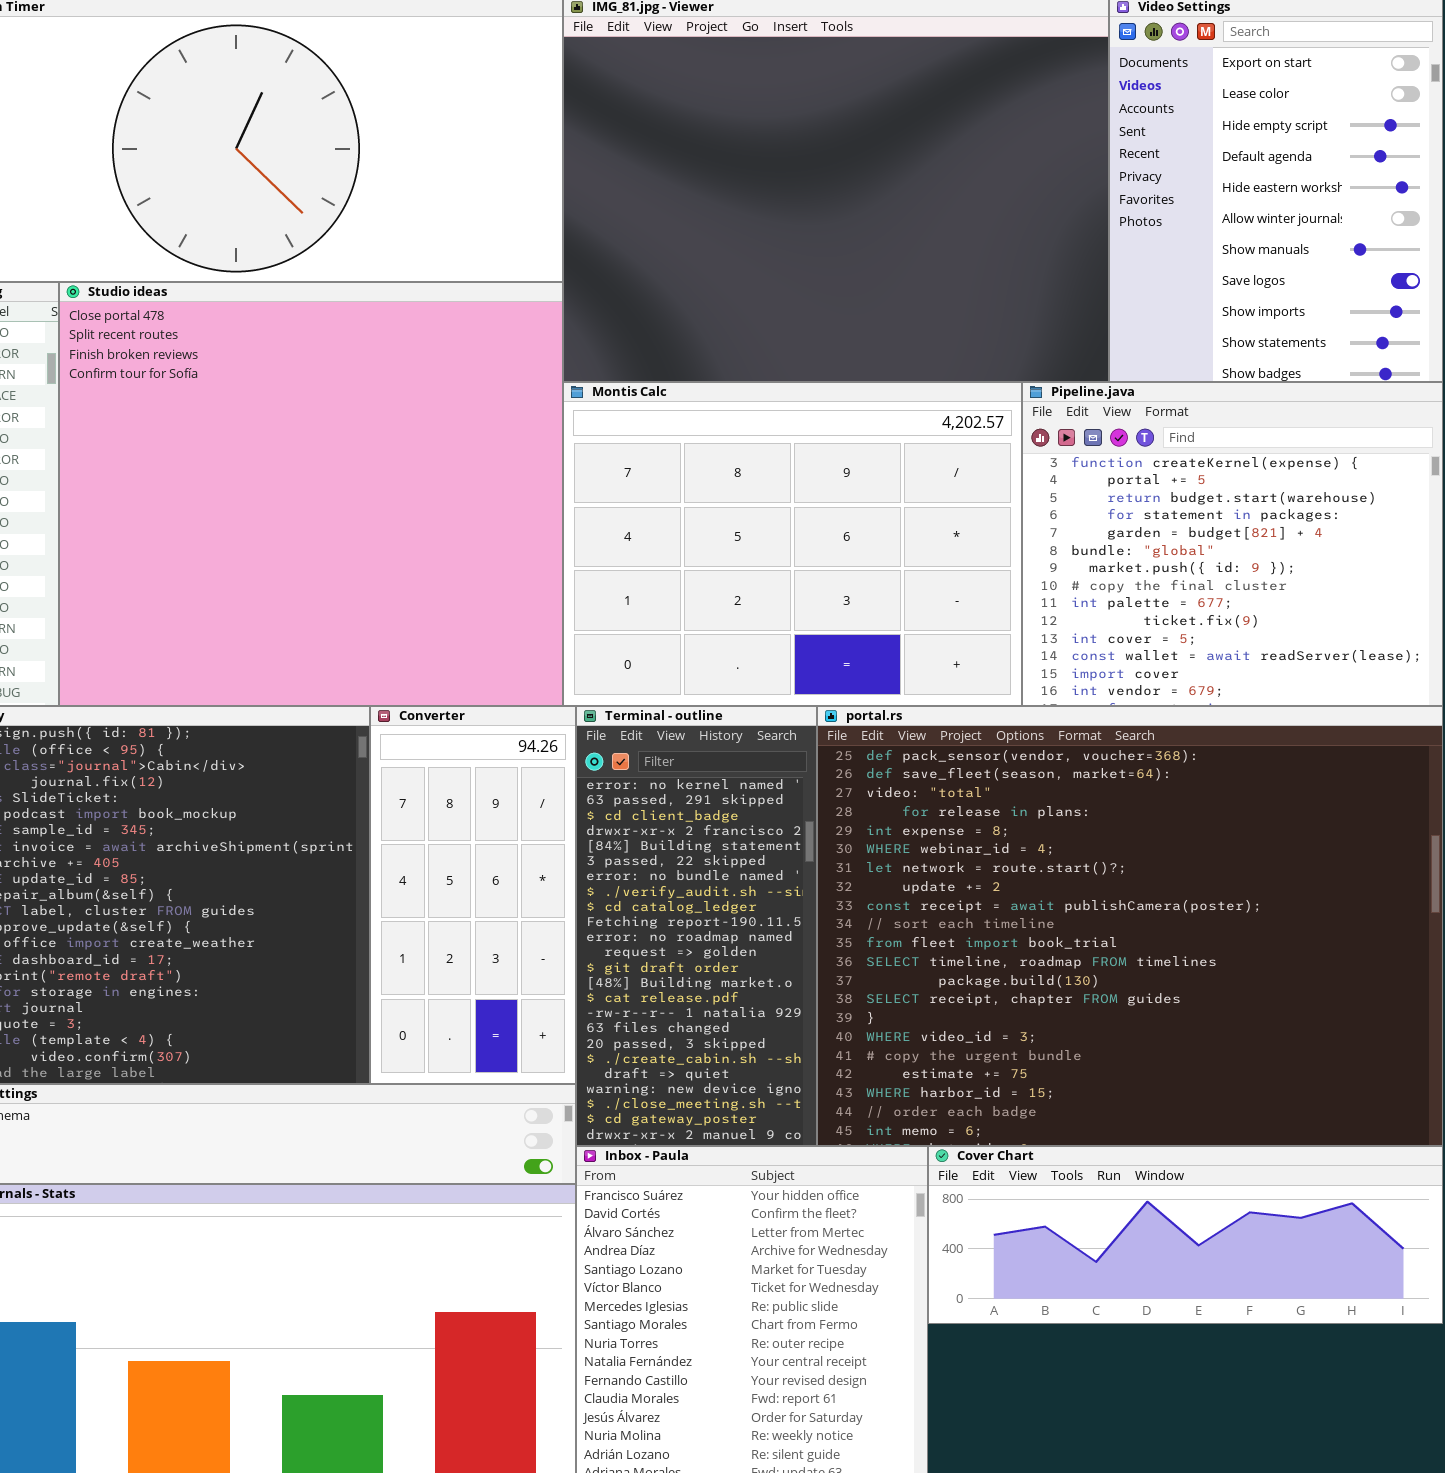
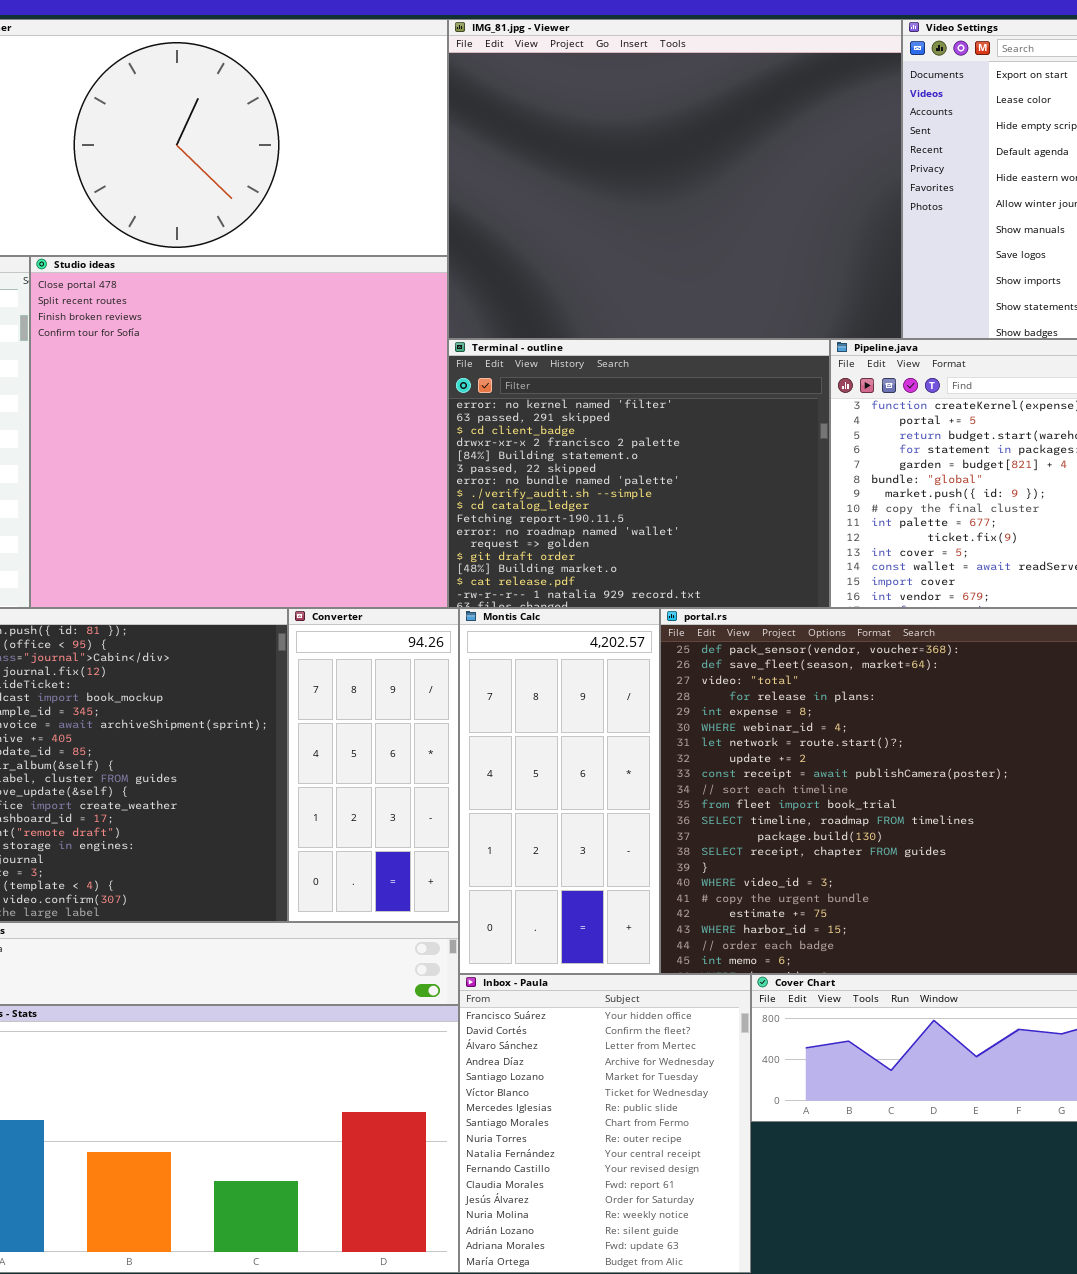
Montis Calc: [563,382,1022,706] -> [459,608,660,974], moved, resized
Terminal - outline: [576,706,817,1146] -> [448,339,830,608], moved, resized

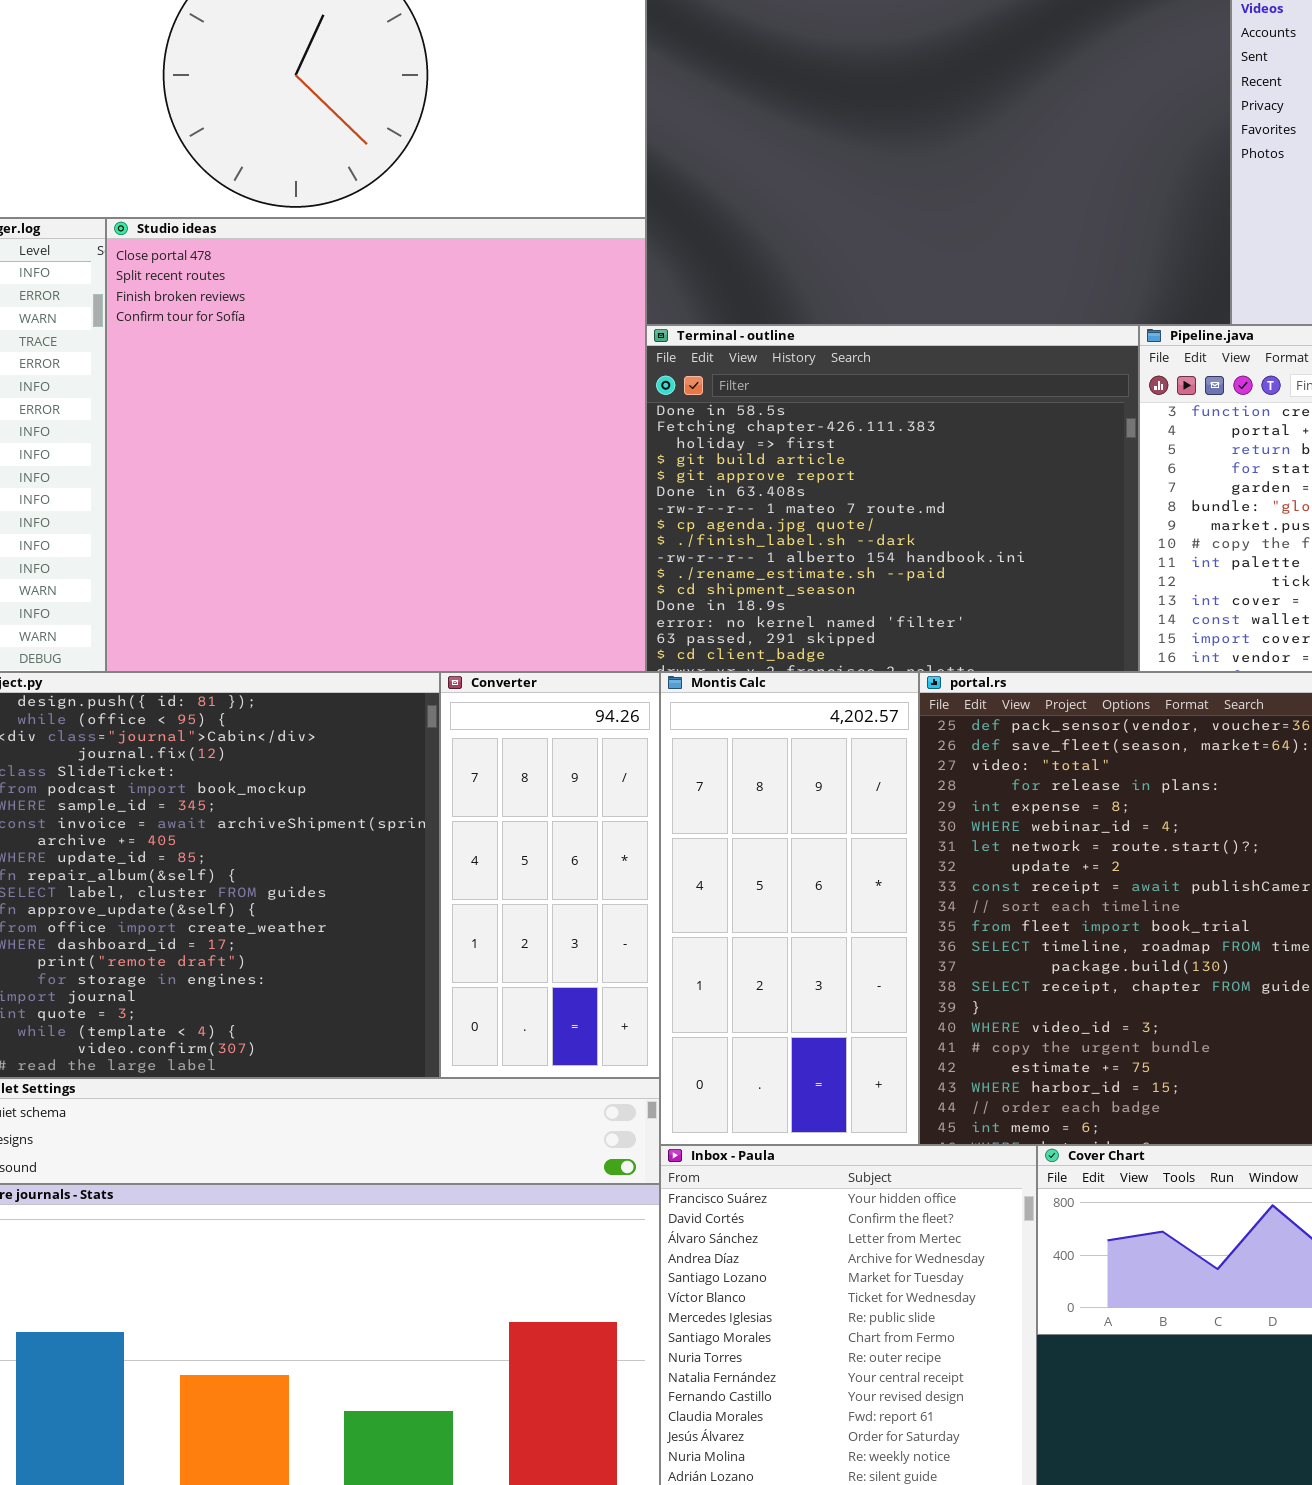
Terminal - outline: [448,339,830,608] -> [646,325,1139,672], scrolled up 13 rows

